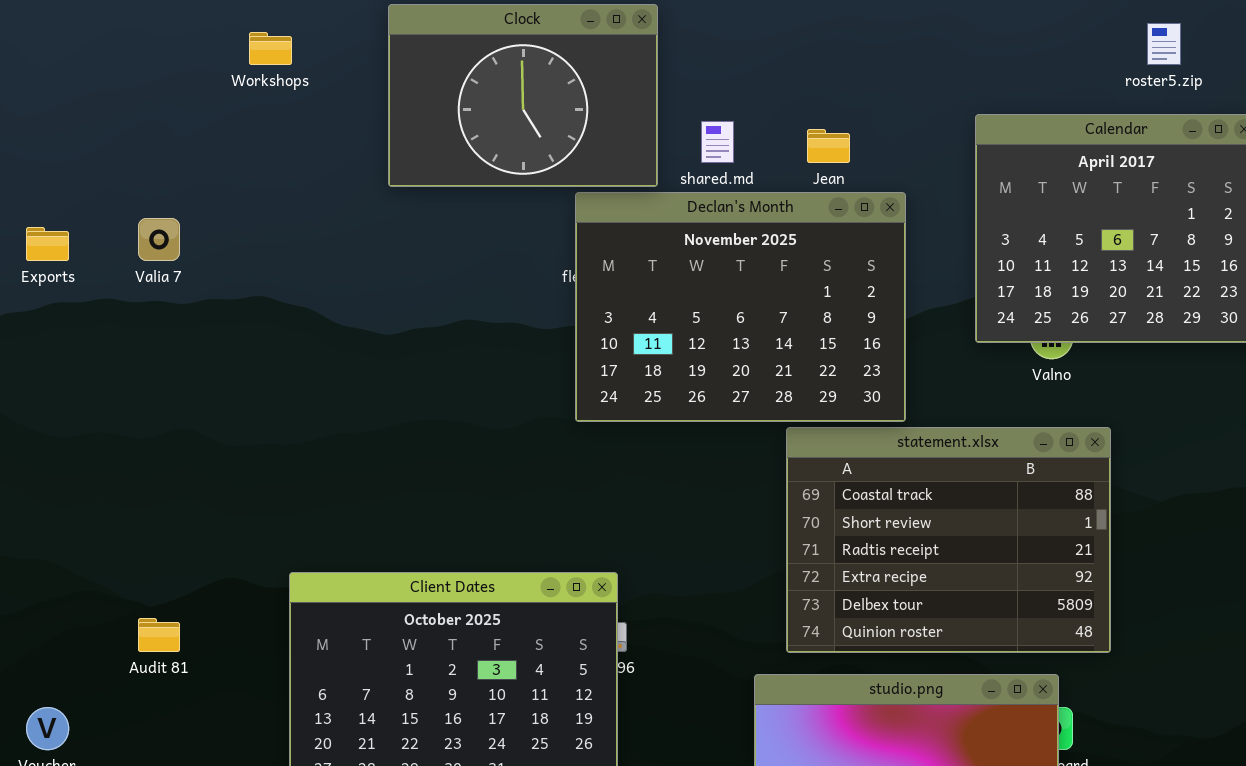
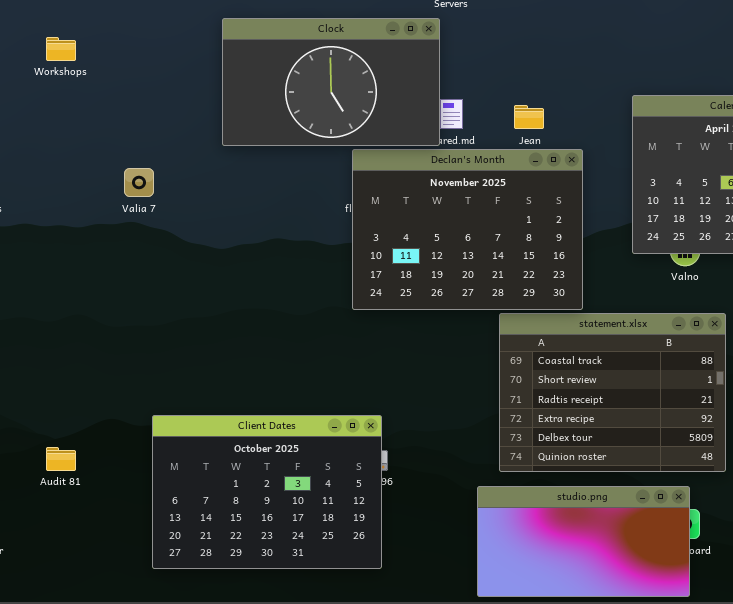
Clock: [388,4,658,187] -> [222,18,440,146], resized
Workshops: [249,32,292,65] -> [46,37,76,61], moved
Valia 7: [138,218,180,261] -> [124,168,154,197], moved

